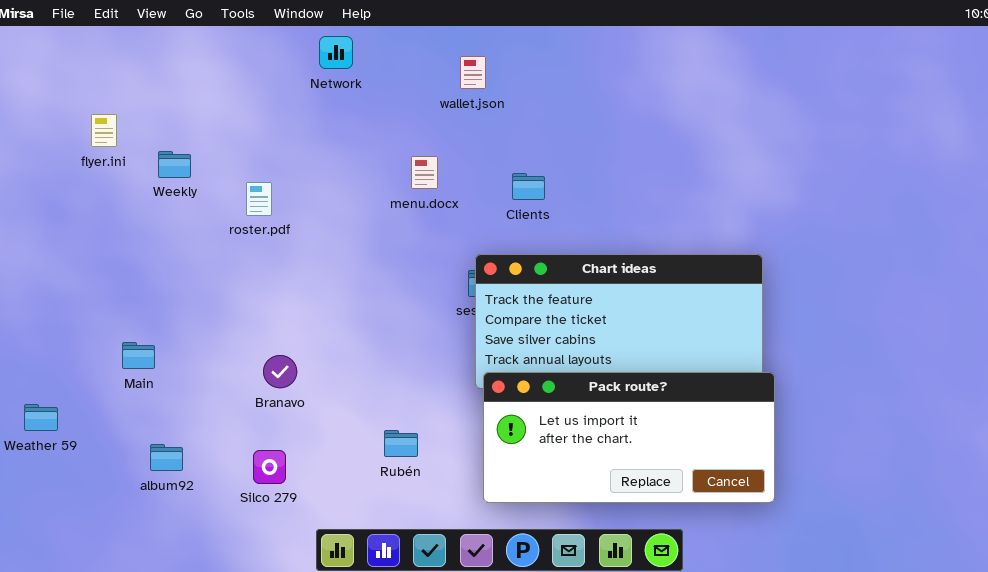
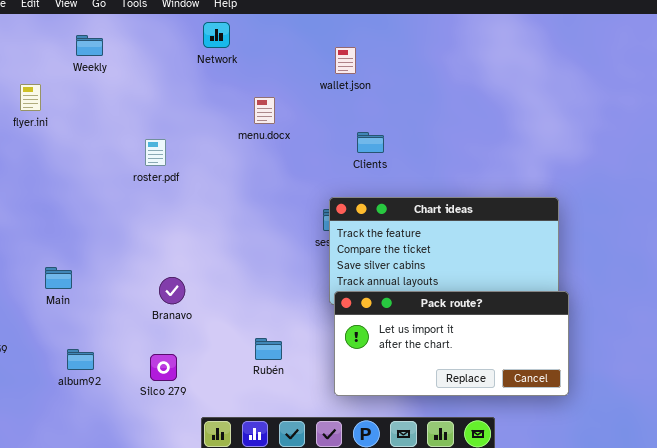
wallet.json: [460,56,486,89] -> [335,47,356,74], moved
Weekly: [158,151,191,178] -> [76,35,103,56], moved
menu.docx: [411,156,438,189] -> [254,97,275,124], moved

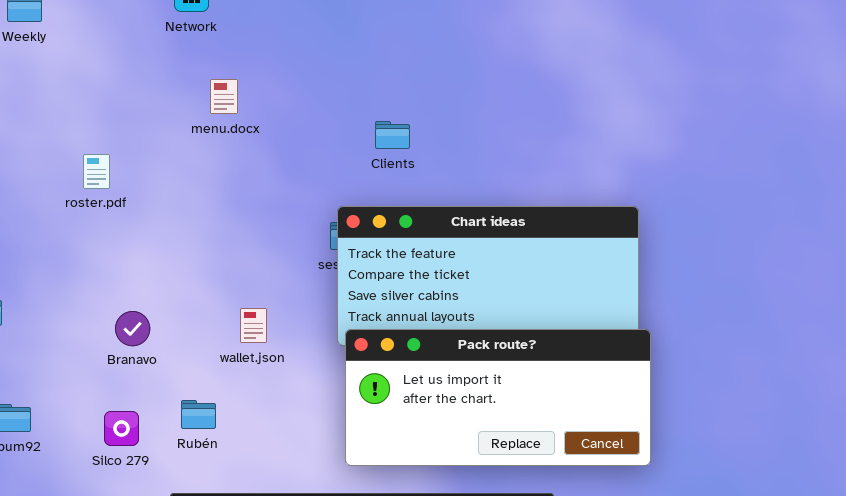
wallet.json: [335,47,356,74] -> [240,308,267,343], moved
menu.docx: [254,97,275,124] -> [210,79,238,114], moved
roster.pdf: [145,139,166,166] -> [83,154,110,189], moved
Rubén: [255,338,282,360] -> [181,400,216,429], moved

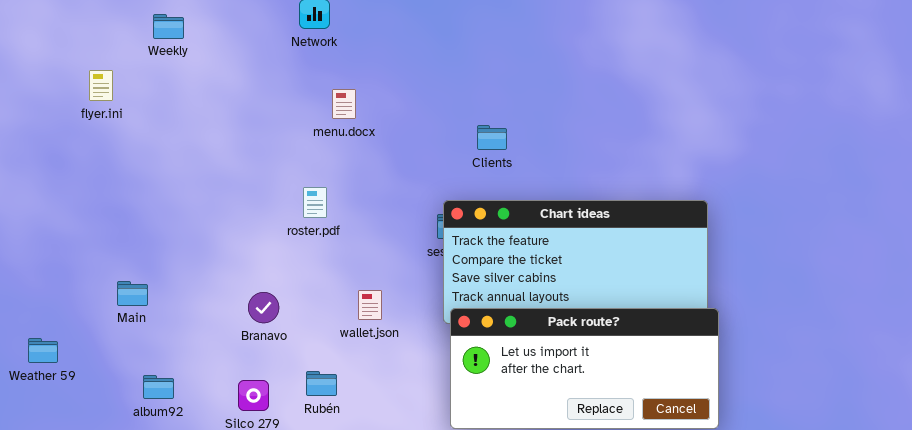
roster.pdf: [83,154,110,189] -> [303,187,327,218], moved

